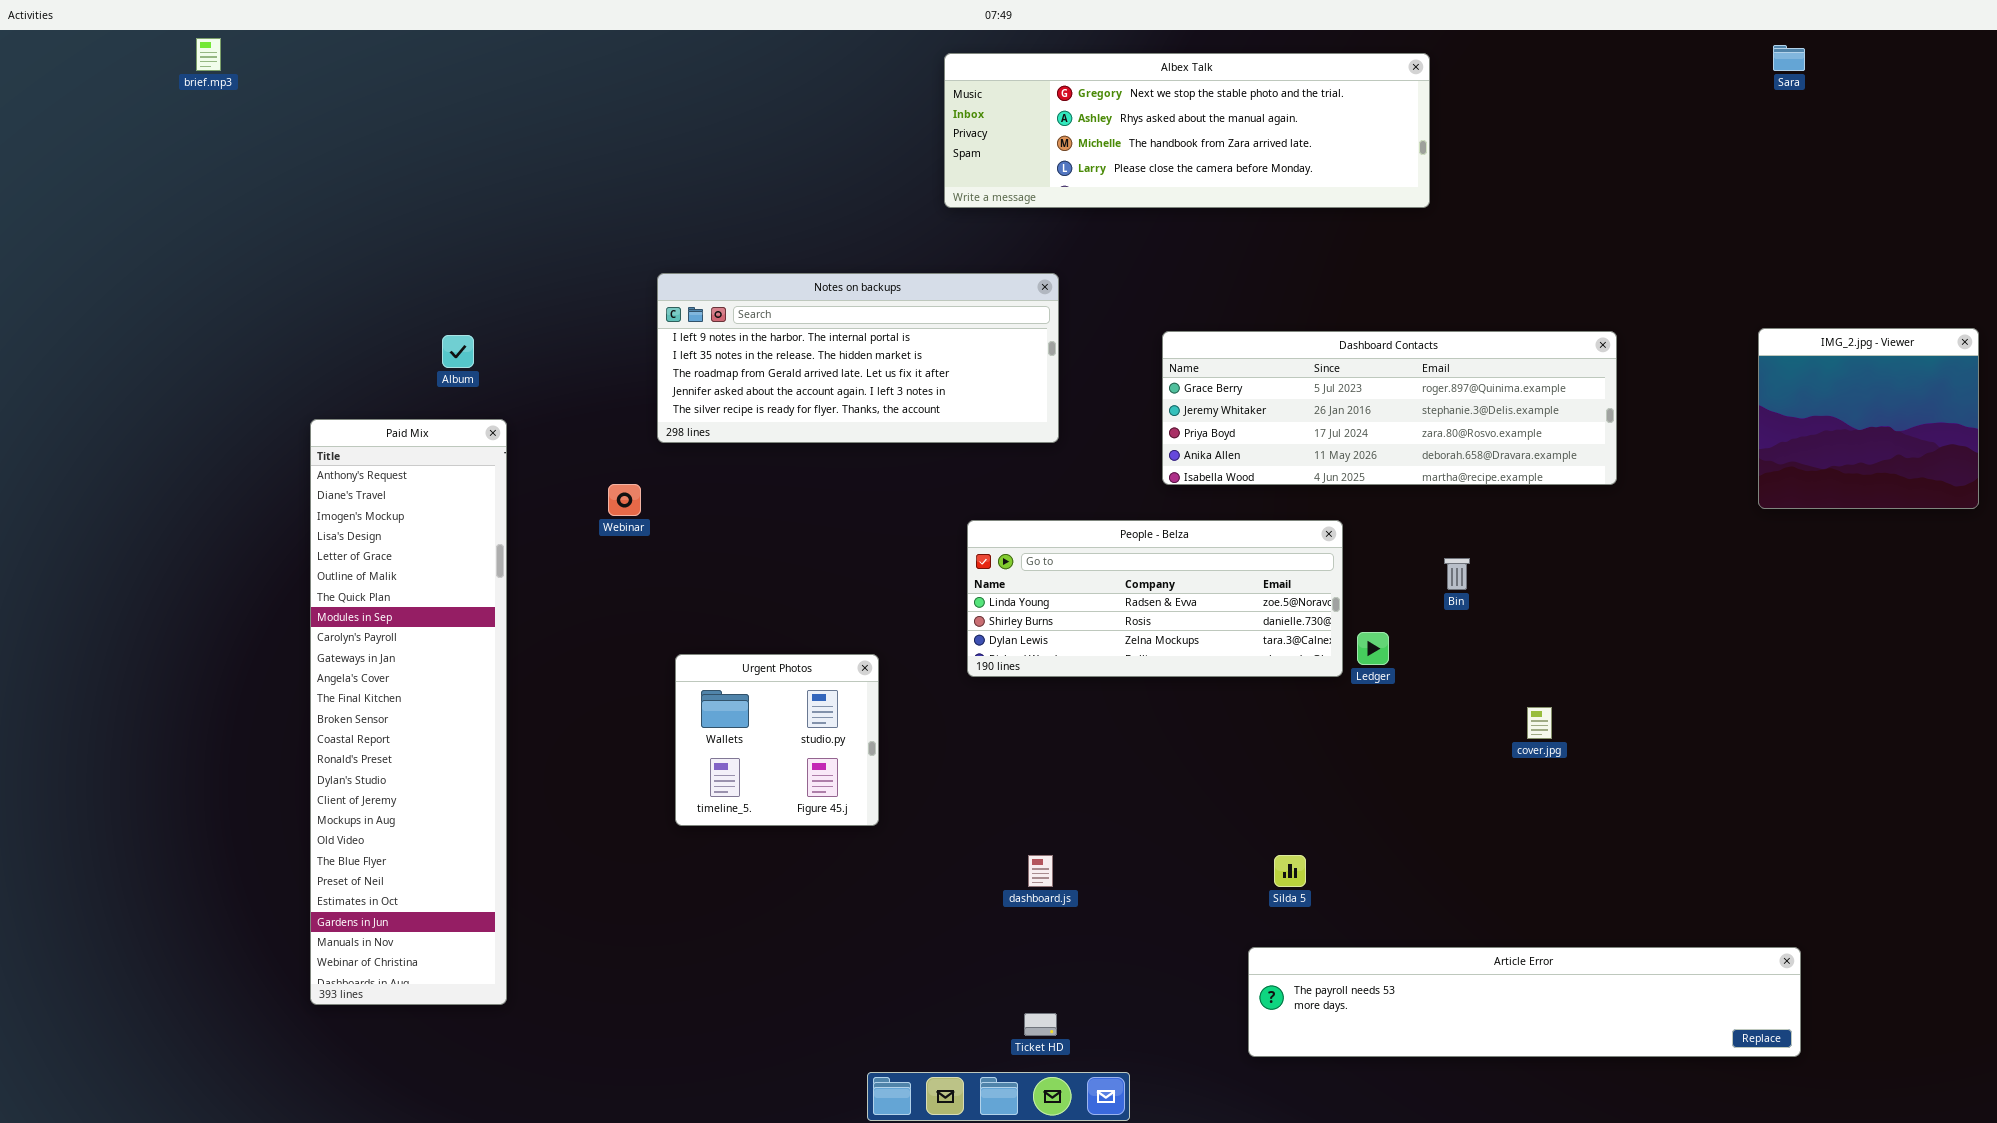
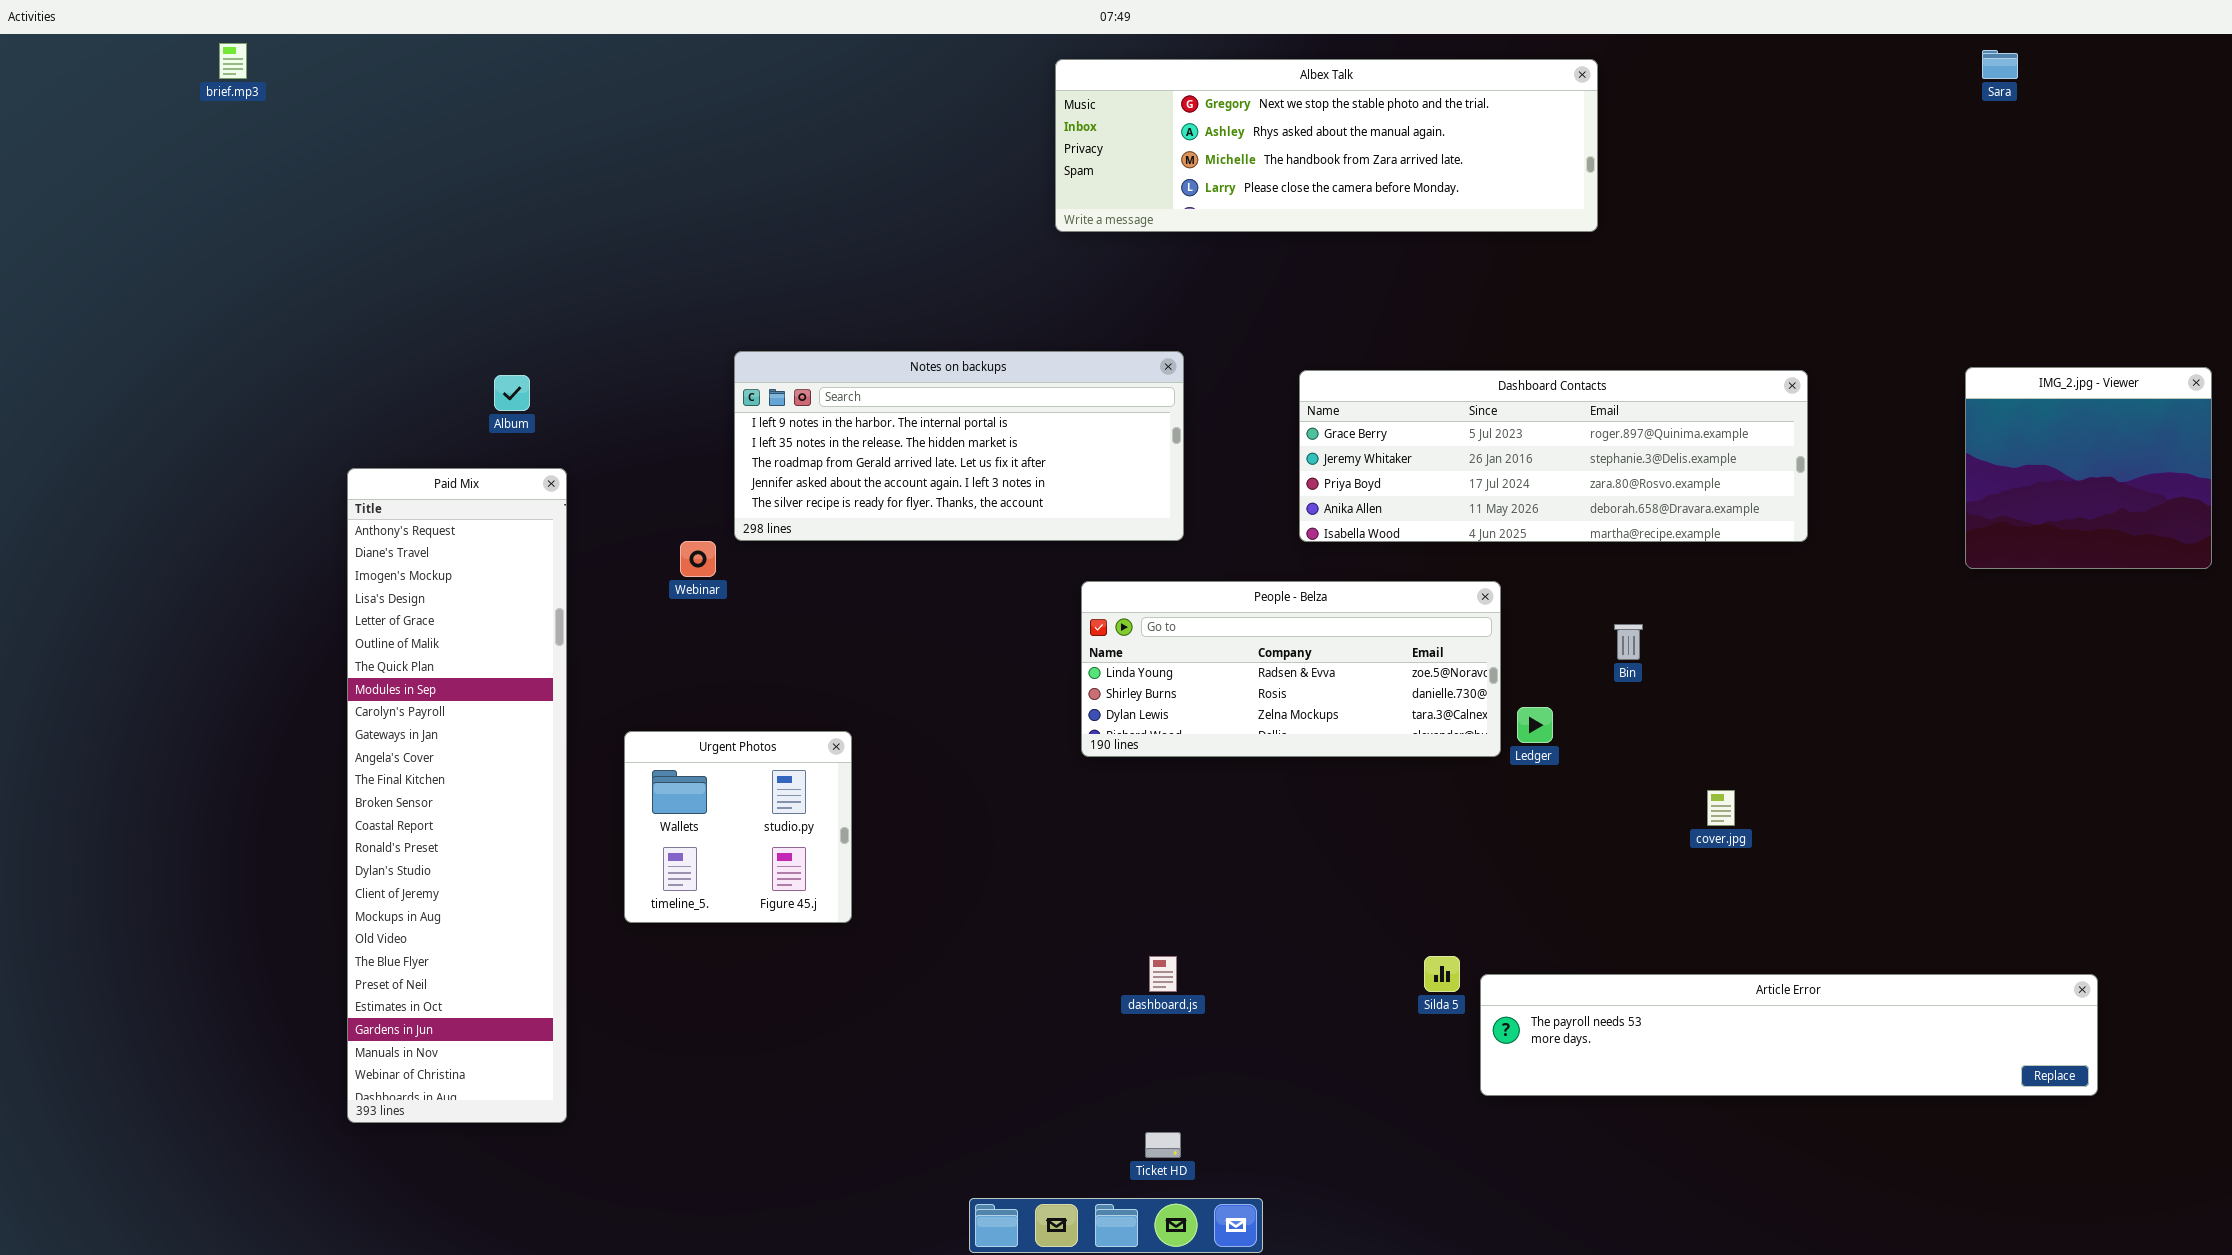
Notes on backups: [657,273,1059,443] -> [734,351,1184,541], moved
Urgent Photos: [675,654,879,826] -> [624,731,852,923], moved
Article Error: [1248,947,1801,1057] -> [1480,974,2098,1096], moved

